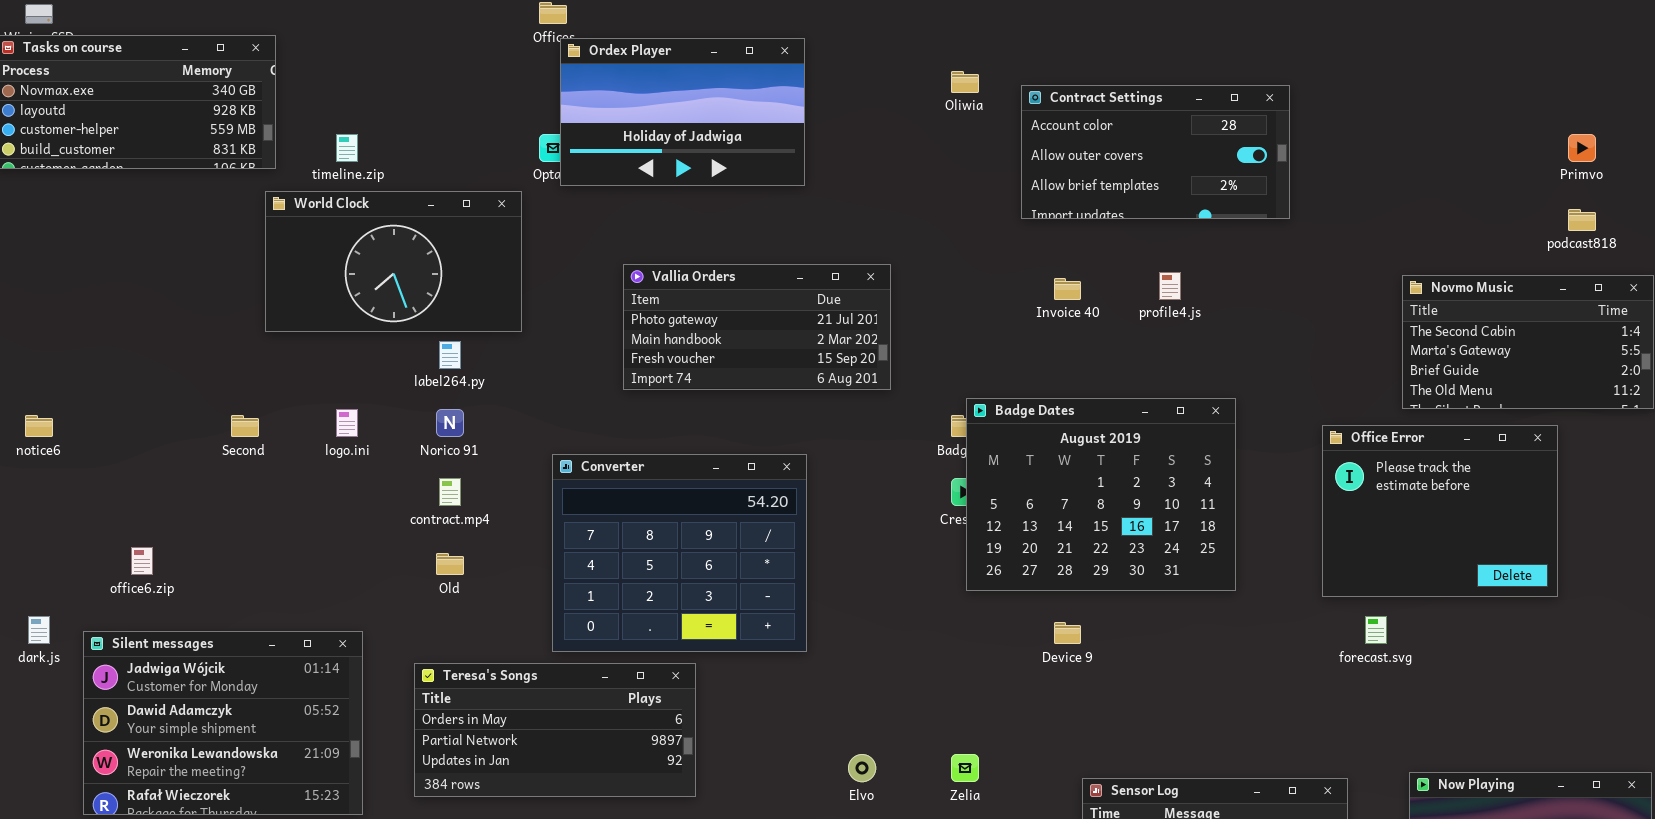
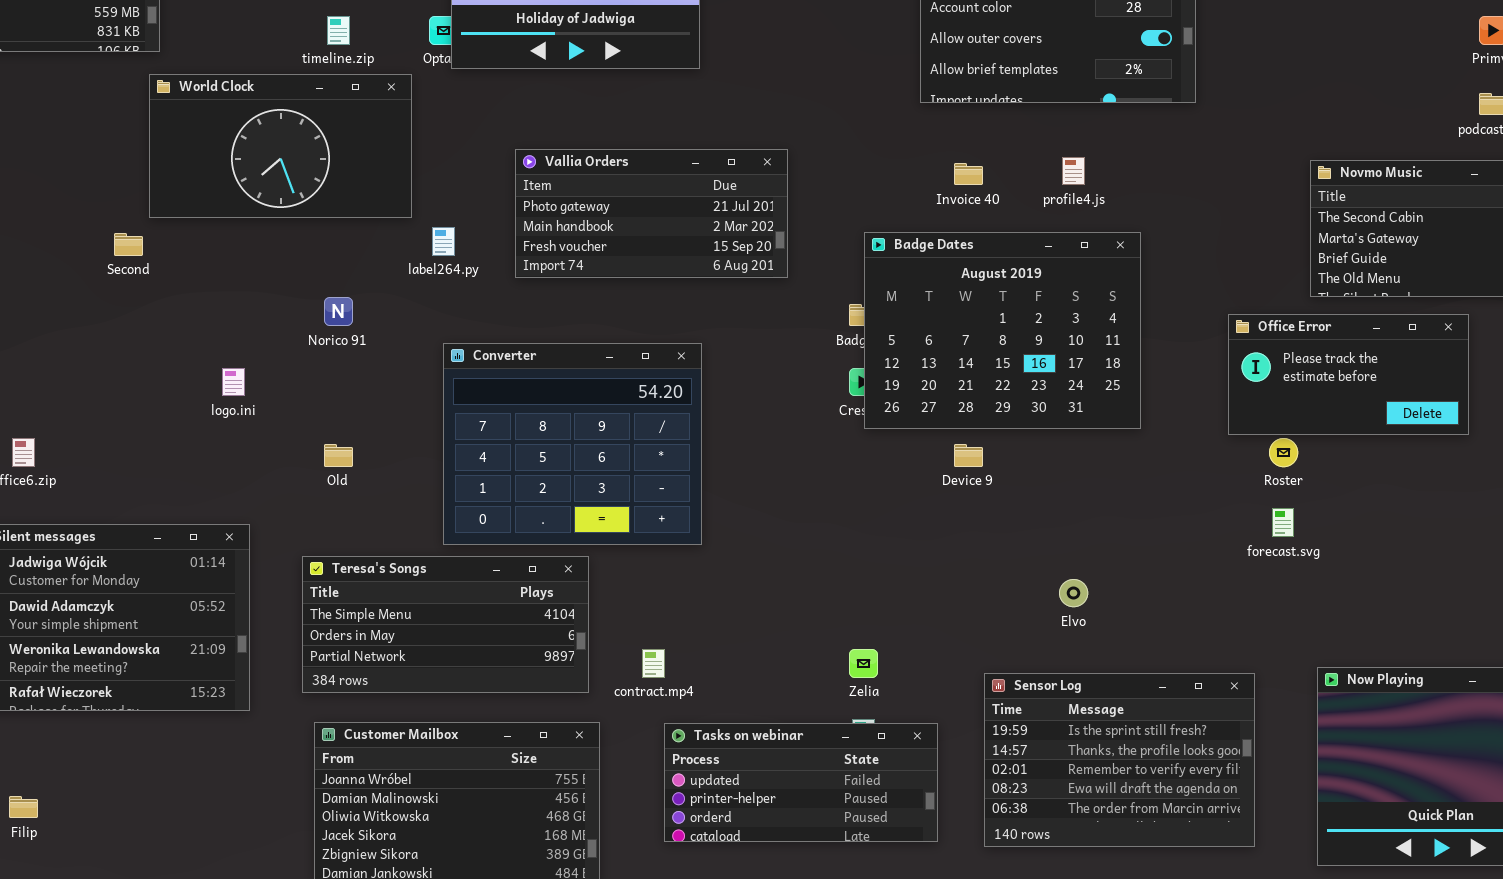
timeline.zip: [336,134,358,162] -> [327,16,350,45], moved
label264.py: [439,341,461,369] -> [432,227,455,256], moved
Badge Dates: [966,398,1236,591] -> [864,232,1141,429], moved
logo.ini: [336,409,358,437] -> [222,368,245,396], moved
Second: [231,415,259,437] -> [114,233,143,256], moved
Office Error: [1322,425,1558,597] -> [1228,314,1469,435], resized
contract.mp4: [439,478,461,506] -> [642,649,665,678], moved
Device 9: [1054,622,1081,644] -> [954,444,983,467], moved
Teresa's Songs: [414,663,696,797] -> [302,556,589,693], scrolled up 1 row
Elvo: [848,754,876,782] -> [1059,579,1088,607], moved

